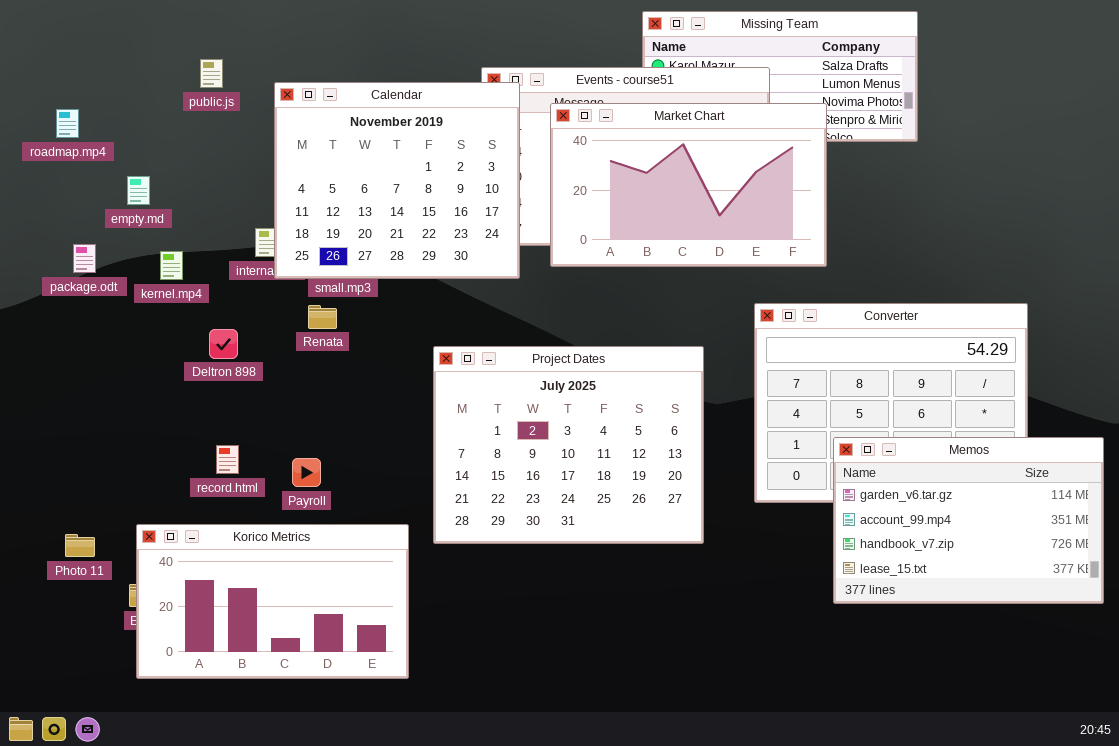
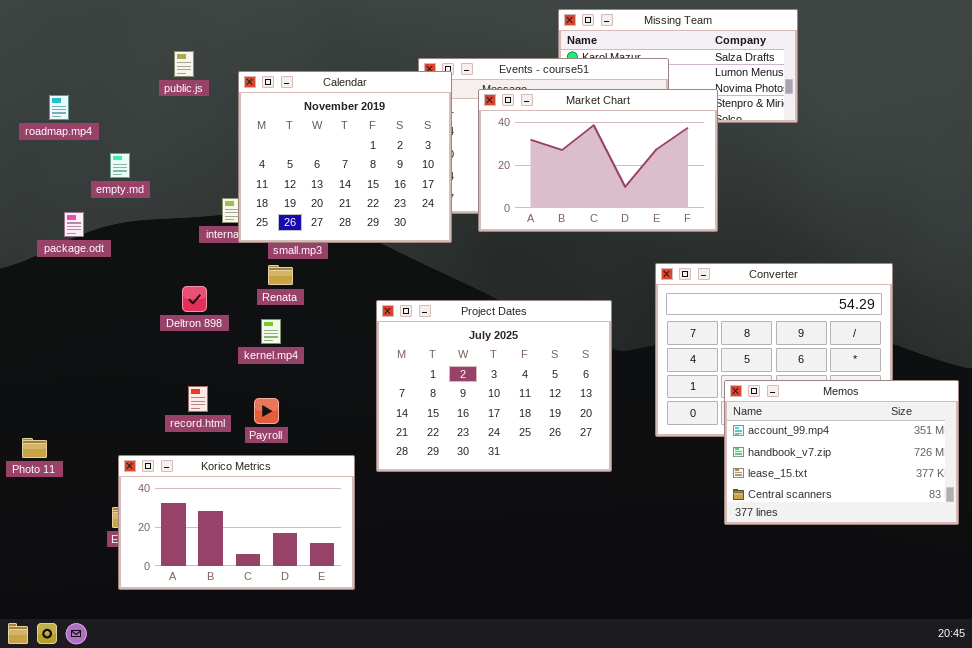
kernel.mp4: [160,251,183,280] -> [261,319,281,344], moved
Memos: [833,437,1104,604] -> [724,380,959,525], scrolled down 1 row
Photo 11: [65,534,95,557] -> [22,438,47,458], moved

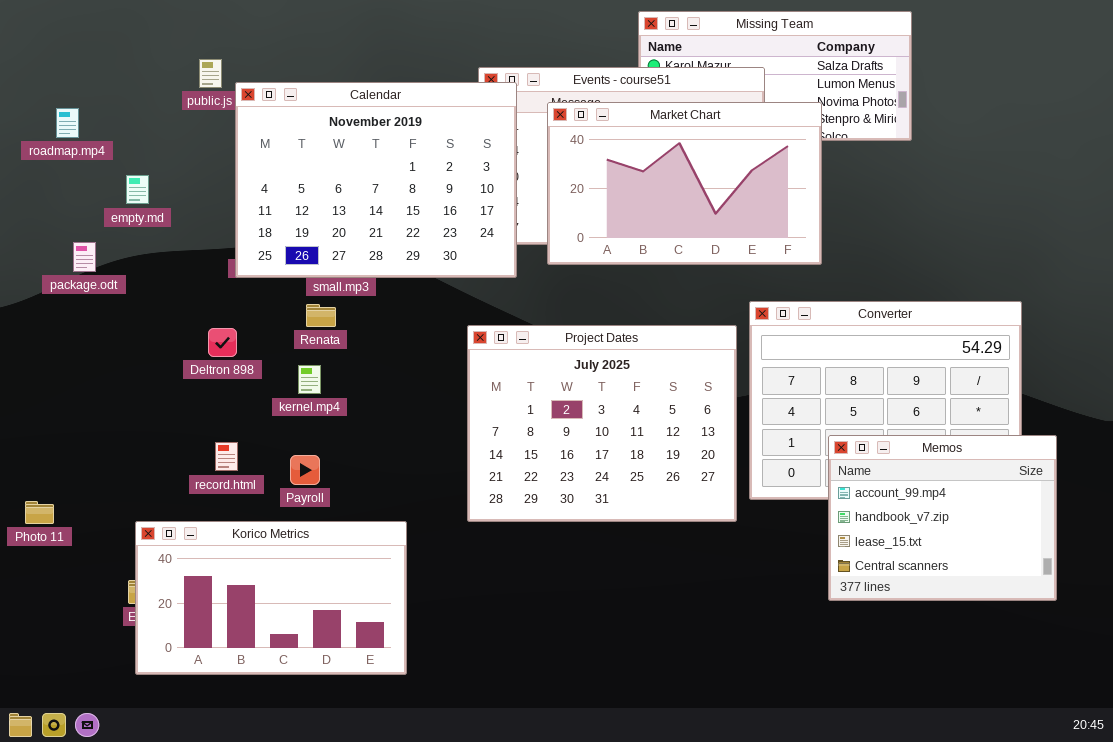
Calendar: [238,71,452,243] -> [235,82,517,278], resized
Project Dates: [376,300,612,472] -> [467,325,737,522], moved
Memos: [724,380,959,525] -> [828,435,1057,601], resized

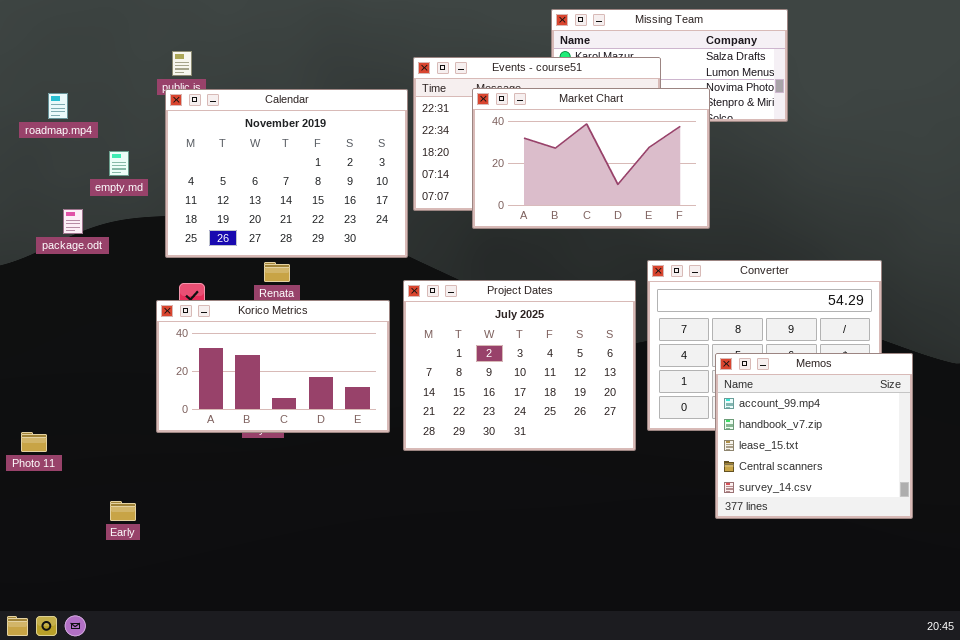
Calendar: [235,82,517,278] -> [165,89,408,258], moved
Memos: [828,435,1057,601] -> [715,353,913,519], resized
Korico Metrics: [135,521,407,675] -> [156,300,390,433], moved

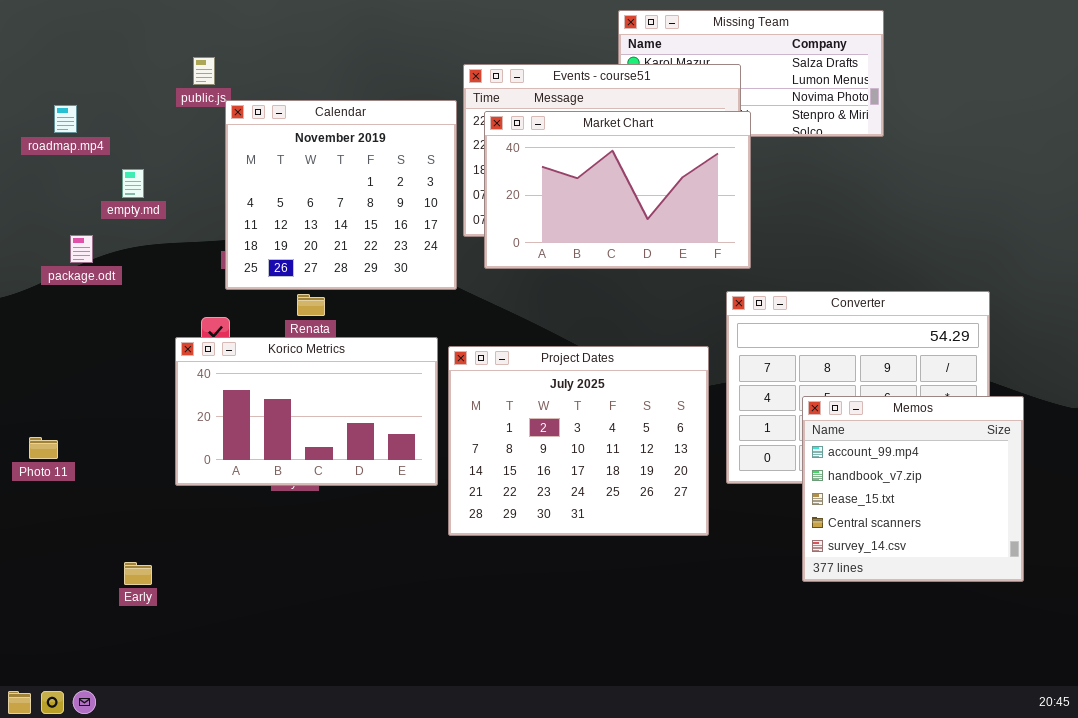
Market Chart: [472,88,710,229] -> [484,111,751,269], moved
Calendar: [165,89,408,258] -> [225,100,457,290], resized
Project Dates: [403,280,636,451] -> [448,346,709,536], moved
Photo 11: [21,432,47,452] -> [29,437,58,459], moved

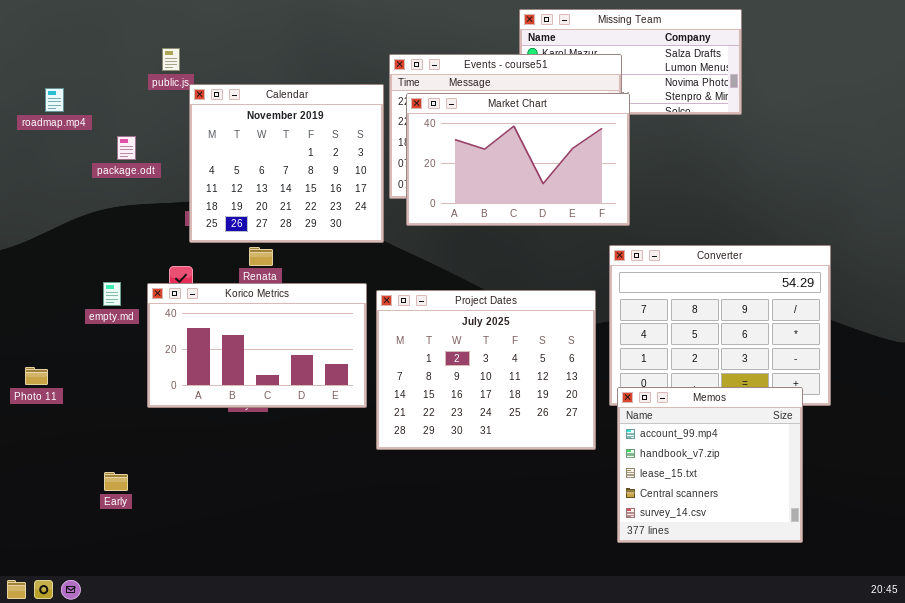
empty.md: [122,169,144,198] -> [103,282,121,306], moved
package.odt: [70,235,93,263] -> [117,136,136,160], moved
Memos: [802,396,1024,582] -> [617,387,803,543], moved

